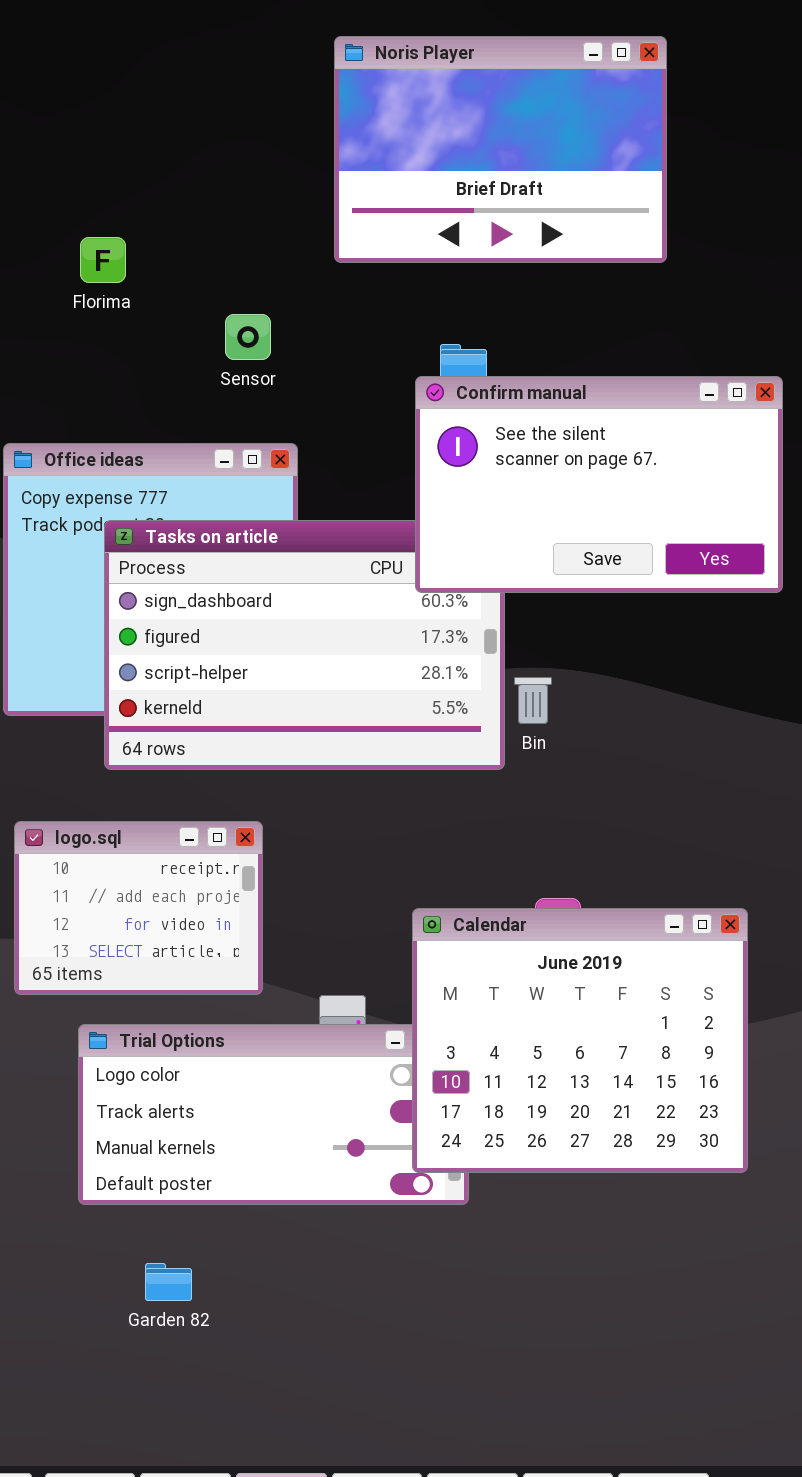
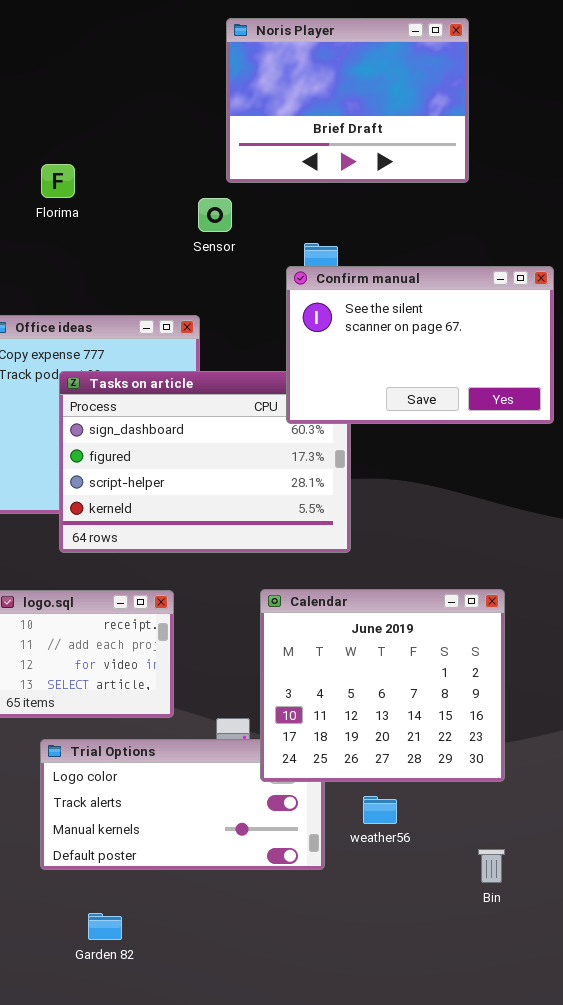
Sensor: [225,314,271,360] -> [198,198,232,232], moved
Bin: [514,677,552,724] -> [478,849,505,883], moved
Calendar: [412,908,748,1173] -> [260,589,505,782], moved

